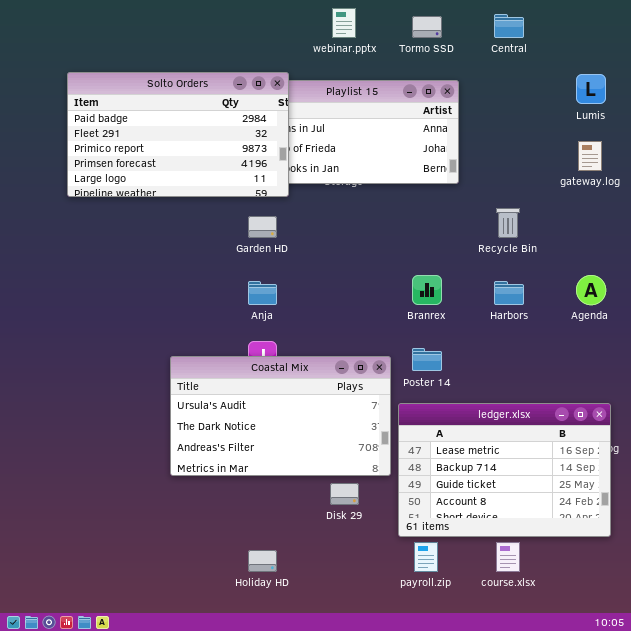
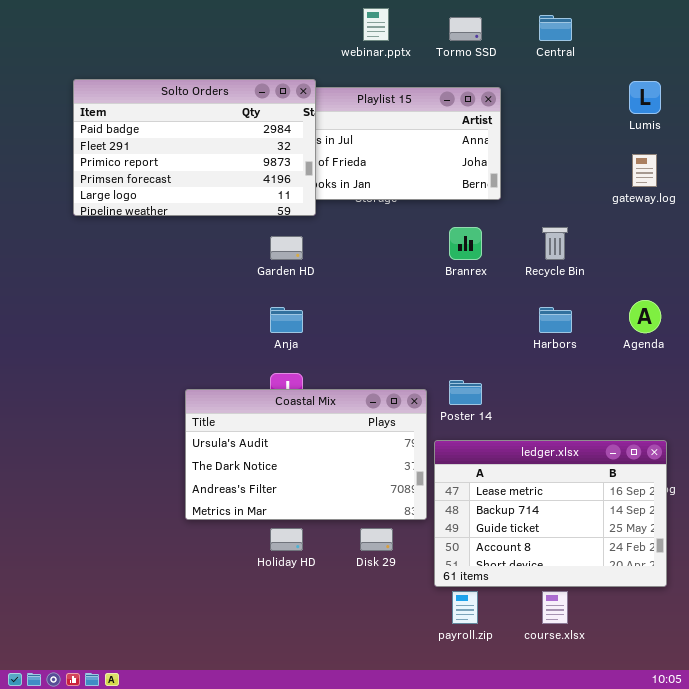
Branrex: [412,275,442,305] -> [449,227,482,260], moved
Holiday HD: [248,550,277,572] -> [270,528,303,551], moved

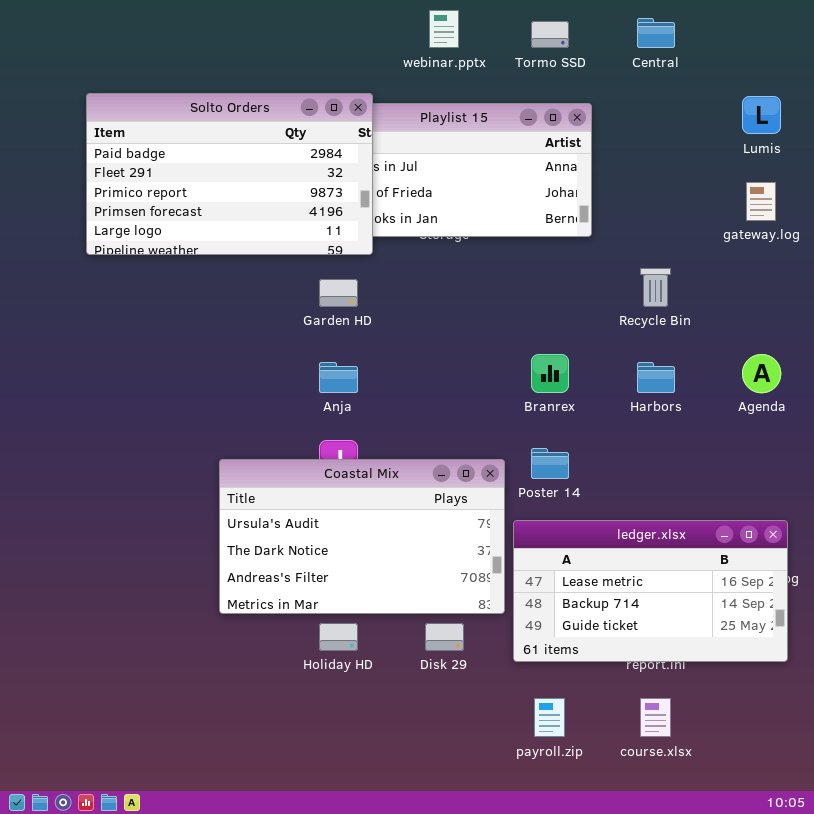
Branrex: [449,227,482,260] -> [531,354,569,393], moved
ledger.xlsx: [434,440,667,587] -> [513,520,788,662], resized

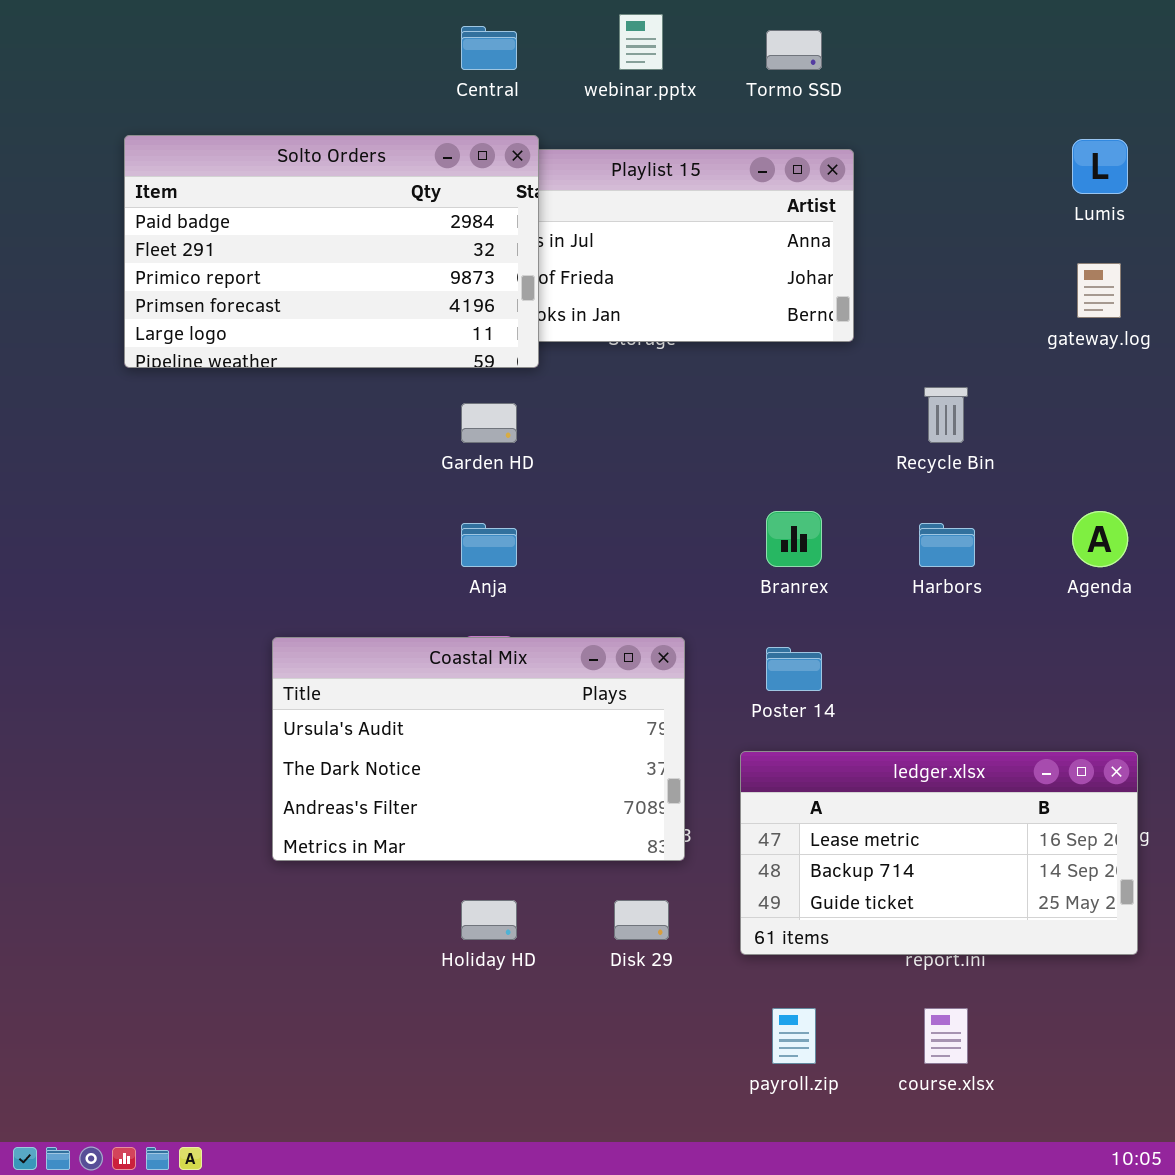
Central: [637,18,675,48] -> [461,26,517,70], moved
Coastal Mix: [219,459,505,614] -> [272,637,685,861], moved

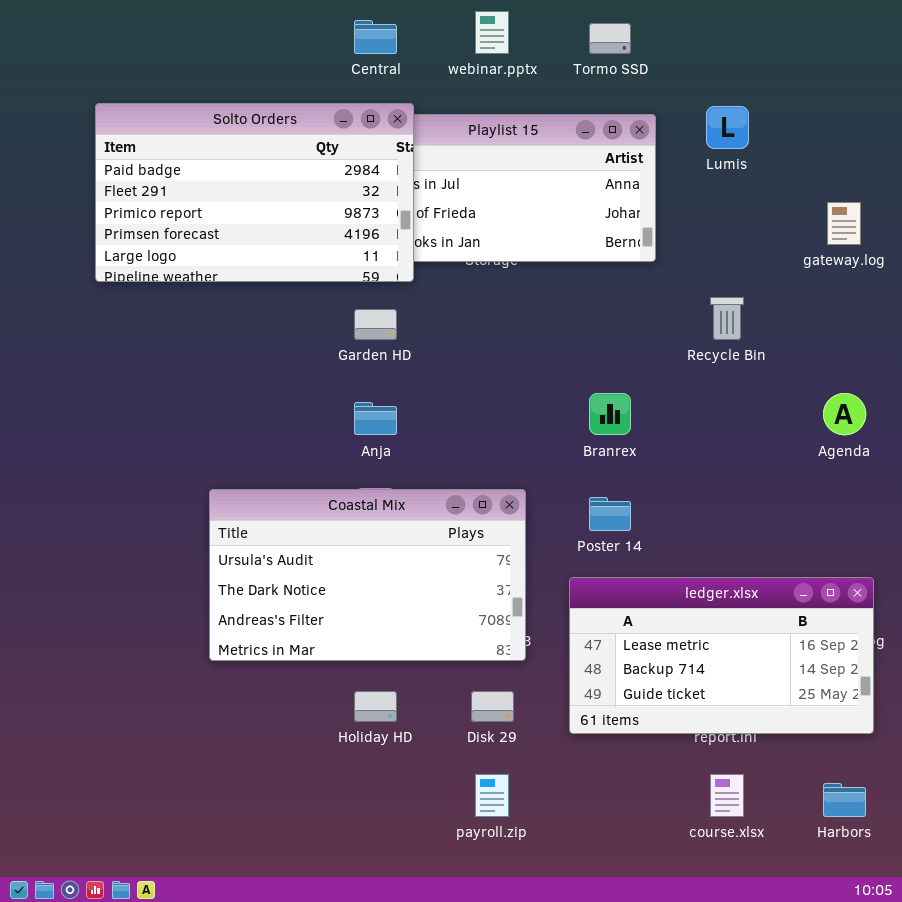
Lumis: [1072,139,1128,194] -> [706,106,749,149], moved
Harbors: [919,523,975,567] -> [823,783,866,817], moved
payroll.zip: [772,1008,816,1064] -> [475,774,509,817], moved

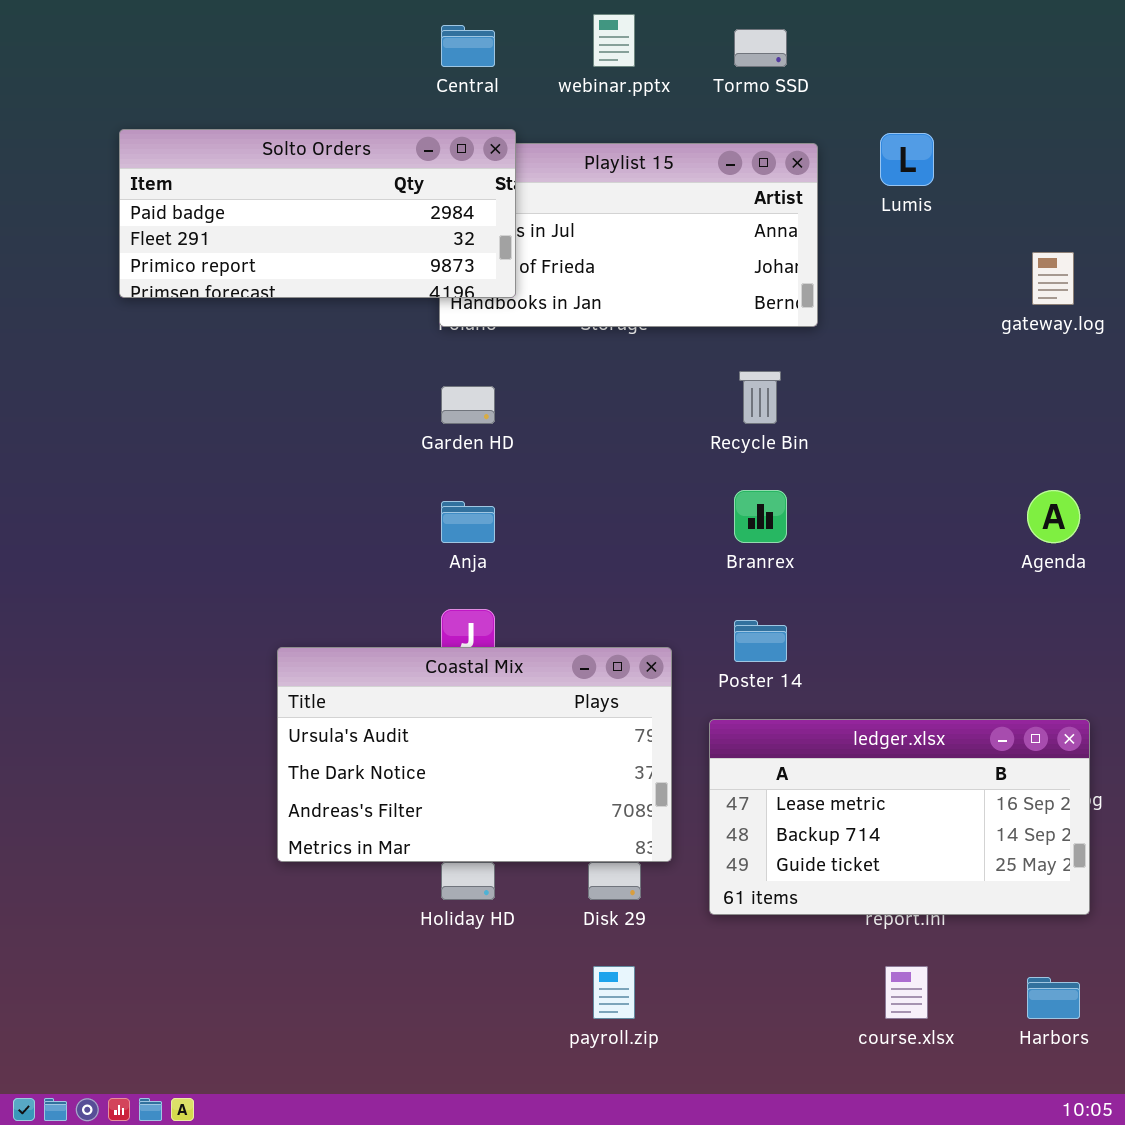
Solto Orders: [95,103,414,282] -> [119,129,516,298], resized
Recycle Bin: [710,297,744,340] -> [739,371,781,424], moved
Coastal Mix: [209,489,526,661] -> [277,647,672,862], moved

